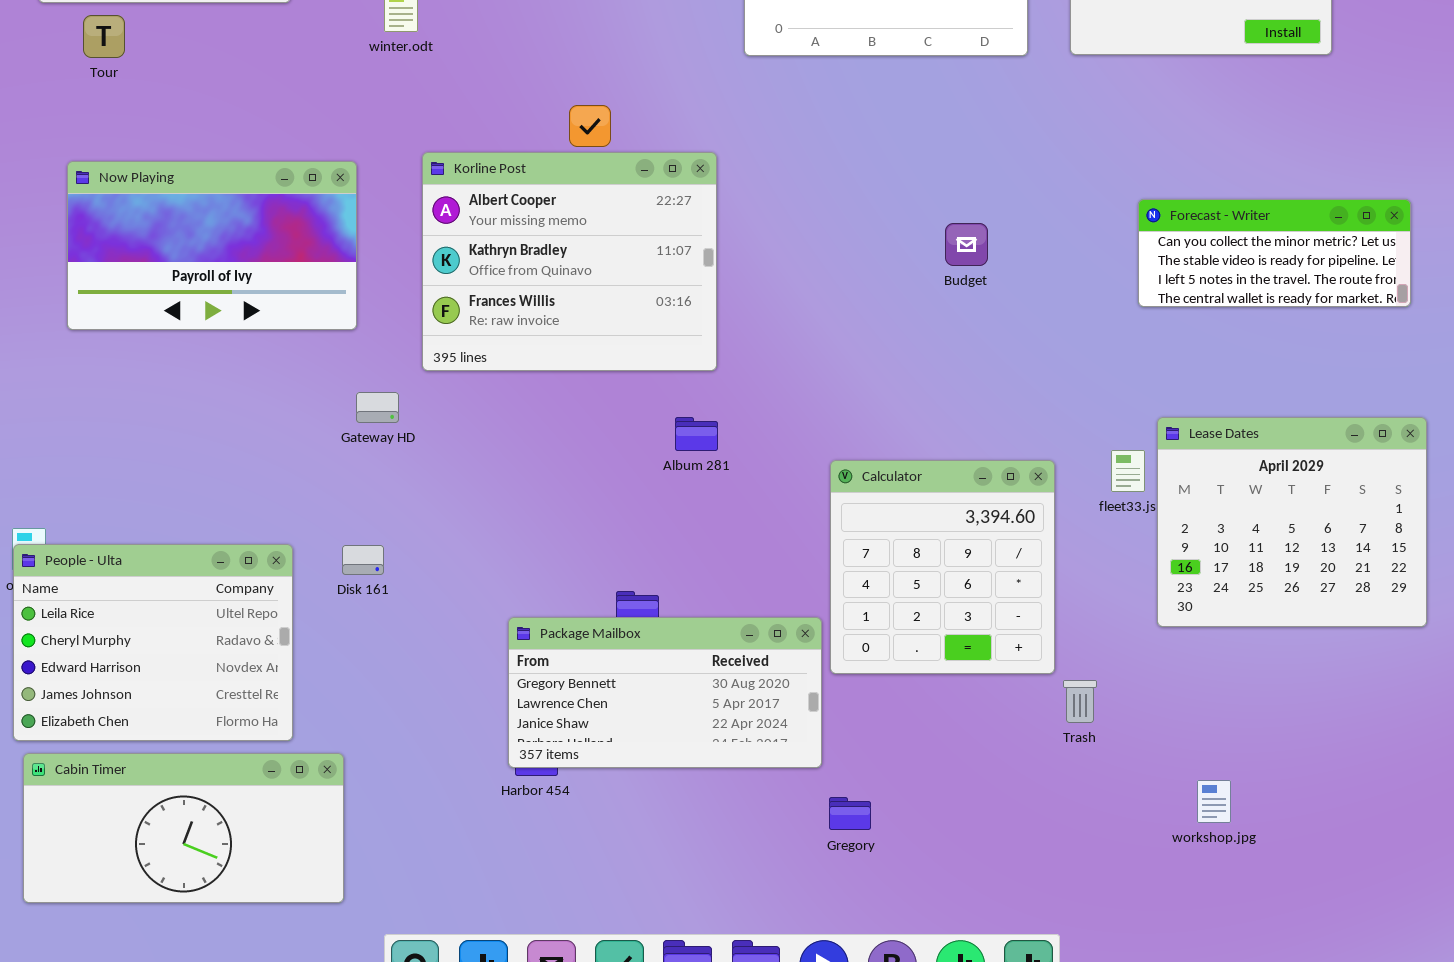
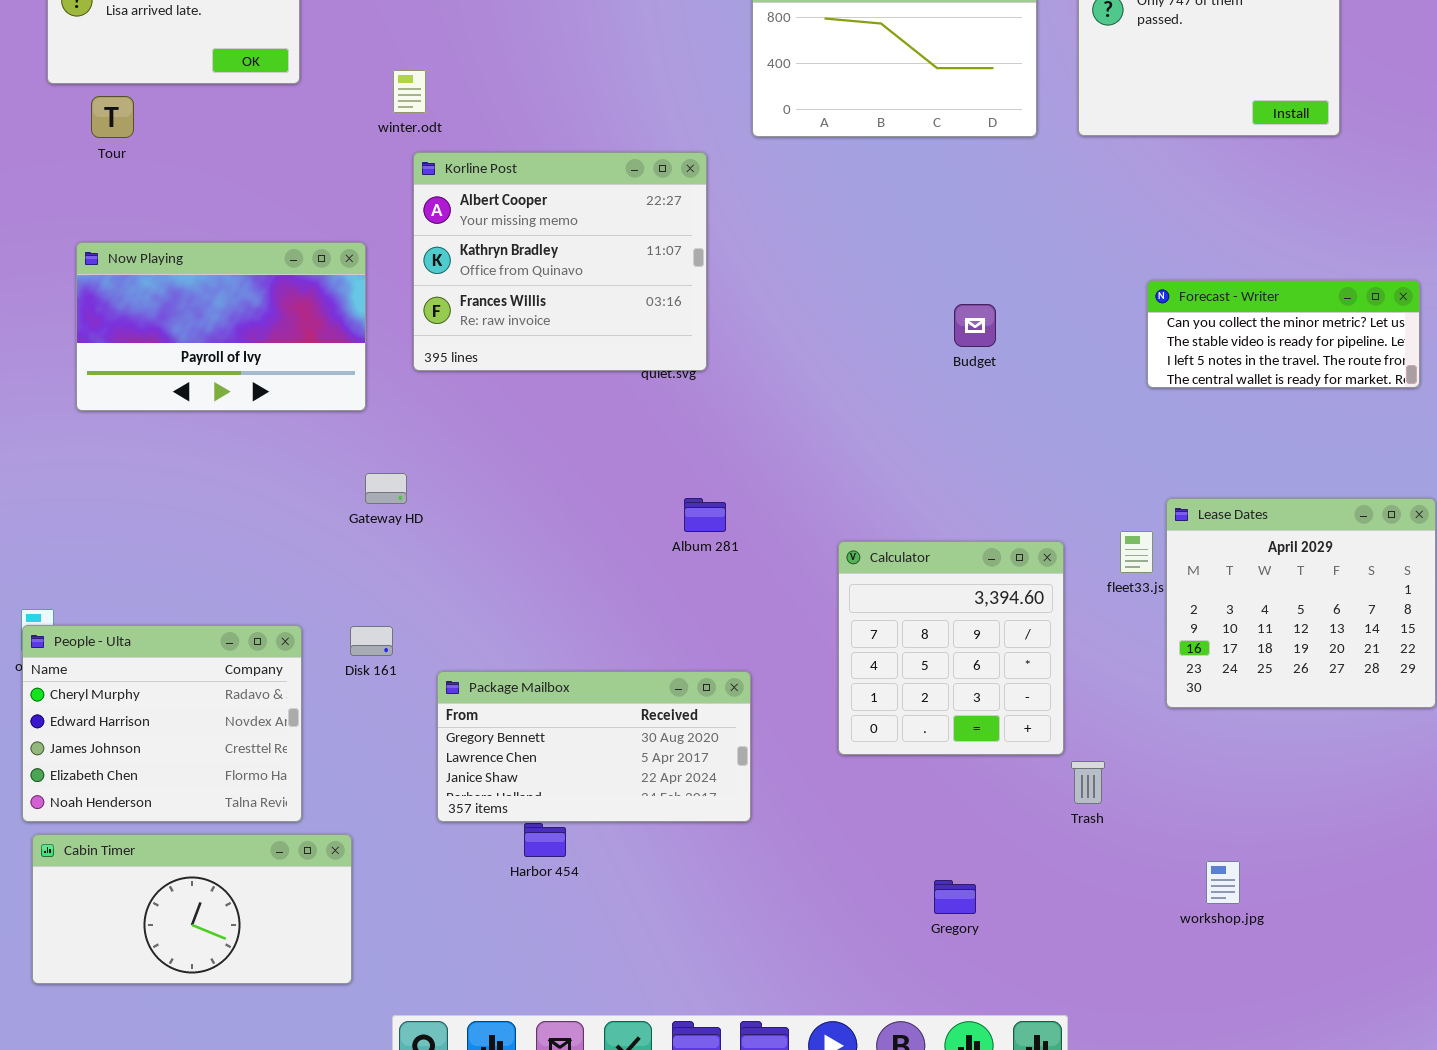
Korline Post: [422,152,717,371] -> [413,152,707,371], moved
People - Ulta: [13,544,293,741] -> [22,625,302,822], scrolled down 1 row
Package Mailbox: [508,617,822,768] -> [437,671,751,822], moved
Gregory: [829,797,871,830] -> [934,880,976,914], moved

